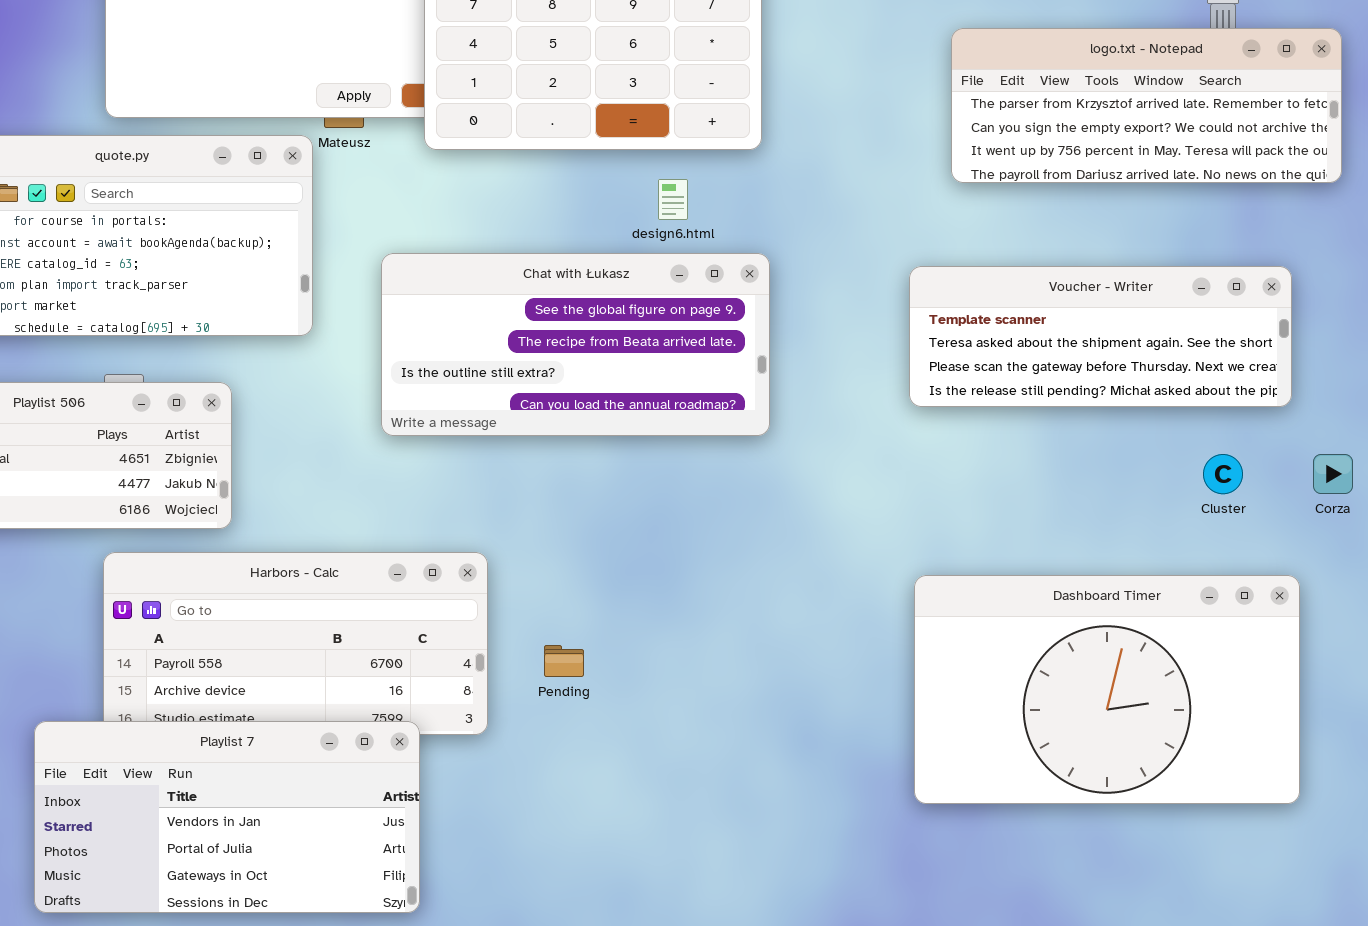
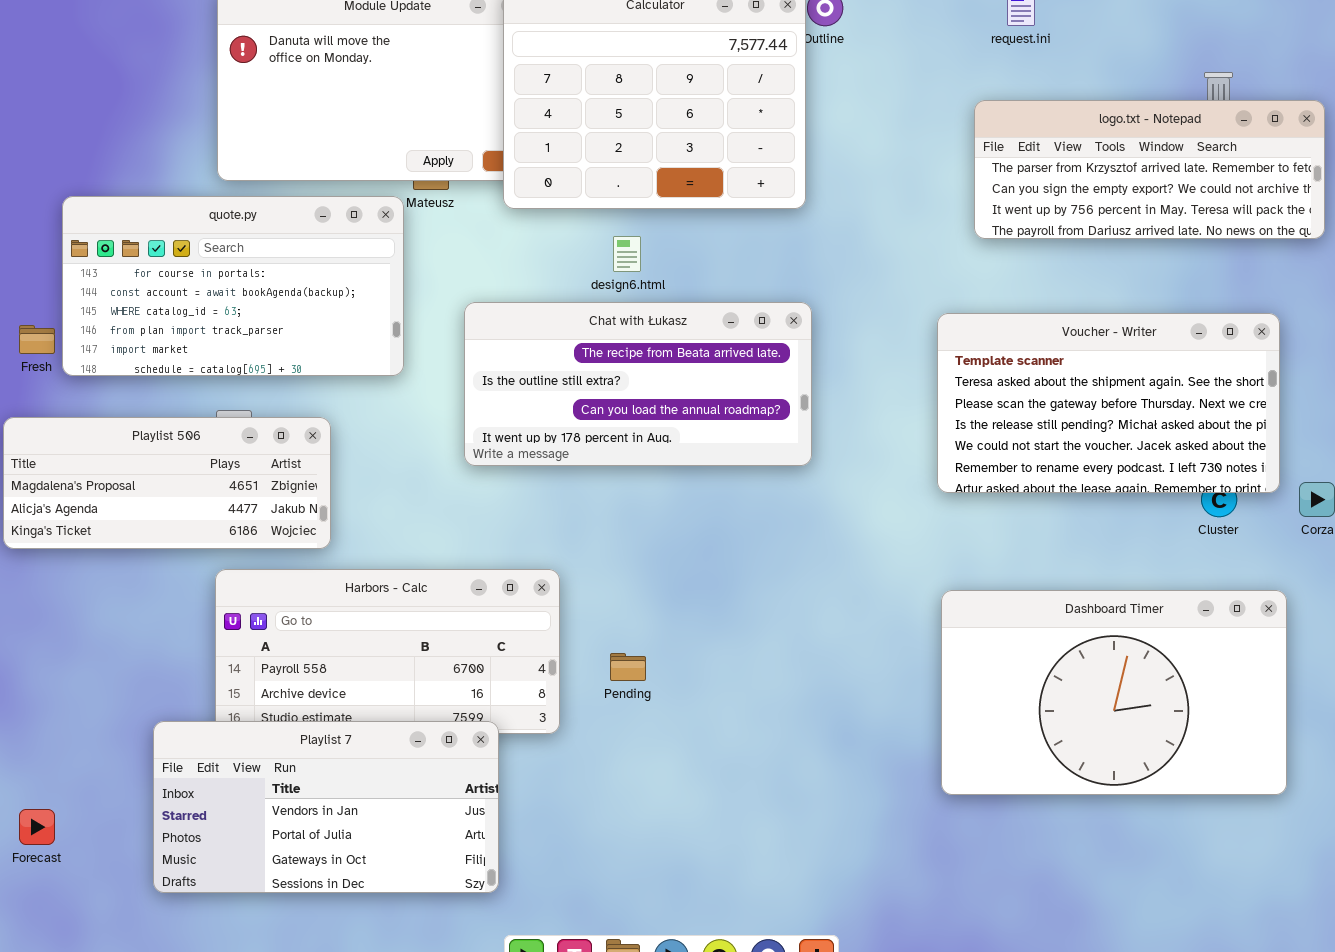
design6.html: [658,179,688,220] -> [613,236,641,272], moved
Chat with Łukasz: [381,253,770,436] -> [464,302,812,466], scrolled down 1 row
Voucher - Writer: [909,266,1292,407] -> [937,313,1280,493], resized

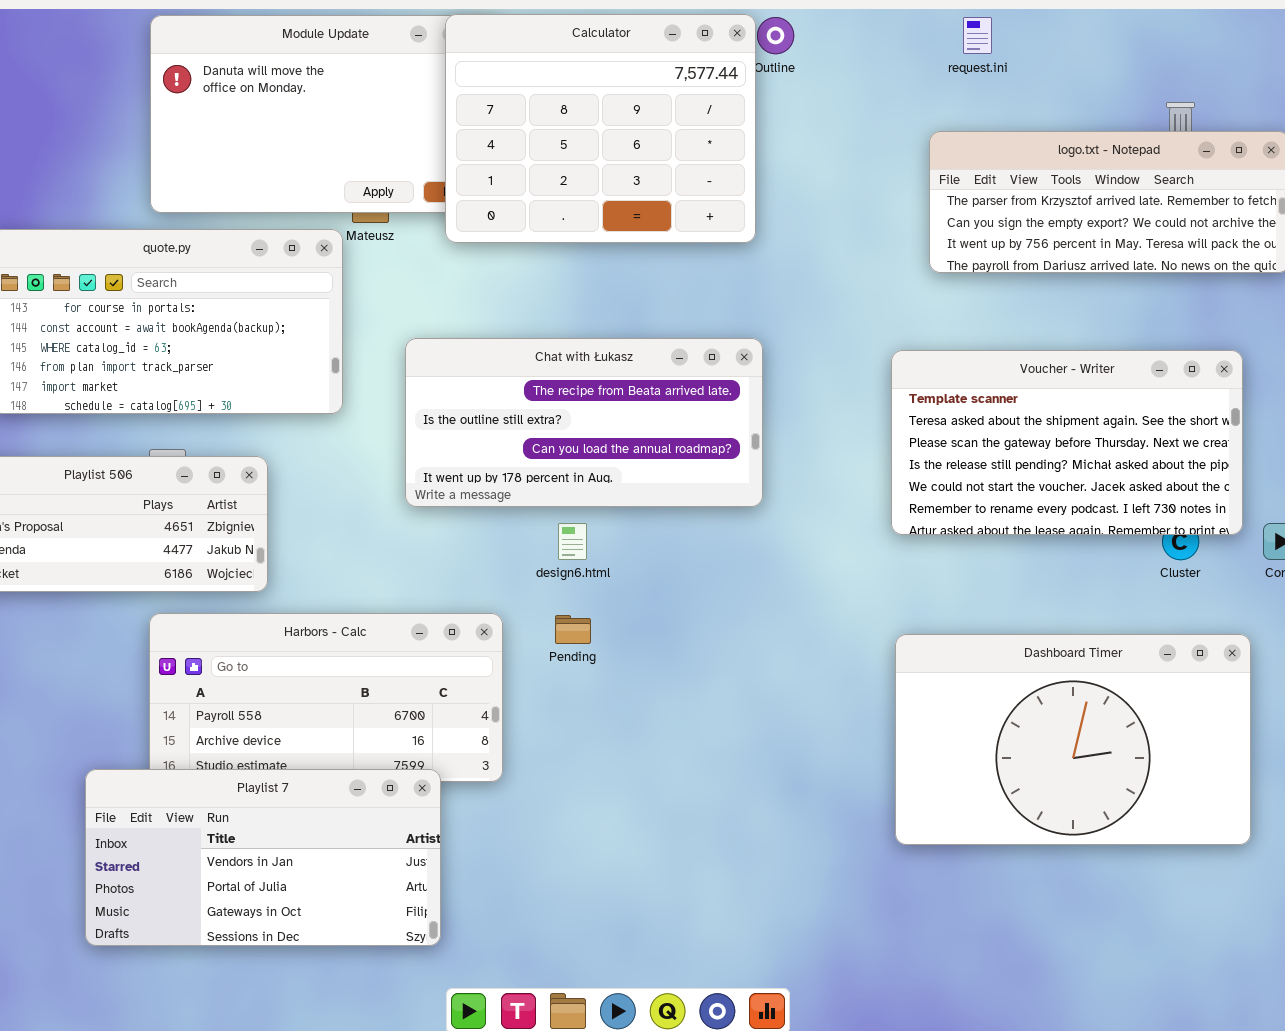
design6.html: [613,236,641,272] -> [558,523,587,560], moved
Pending: [610,653,646,681] -> [555,615,591,644], moved

